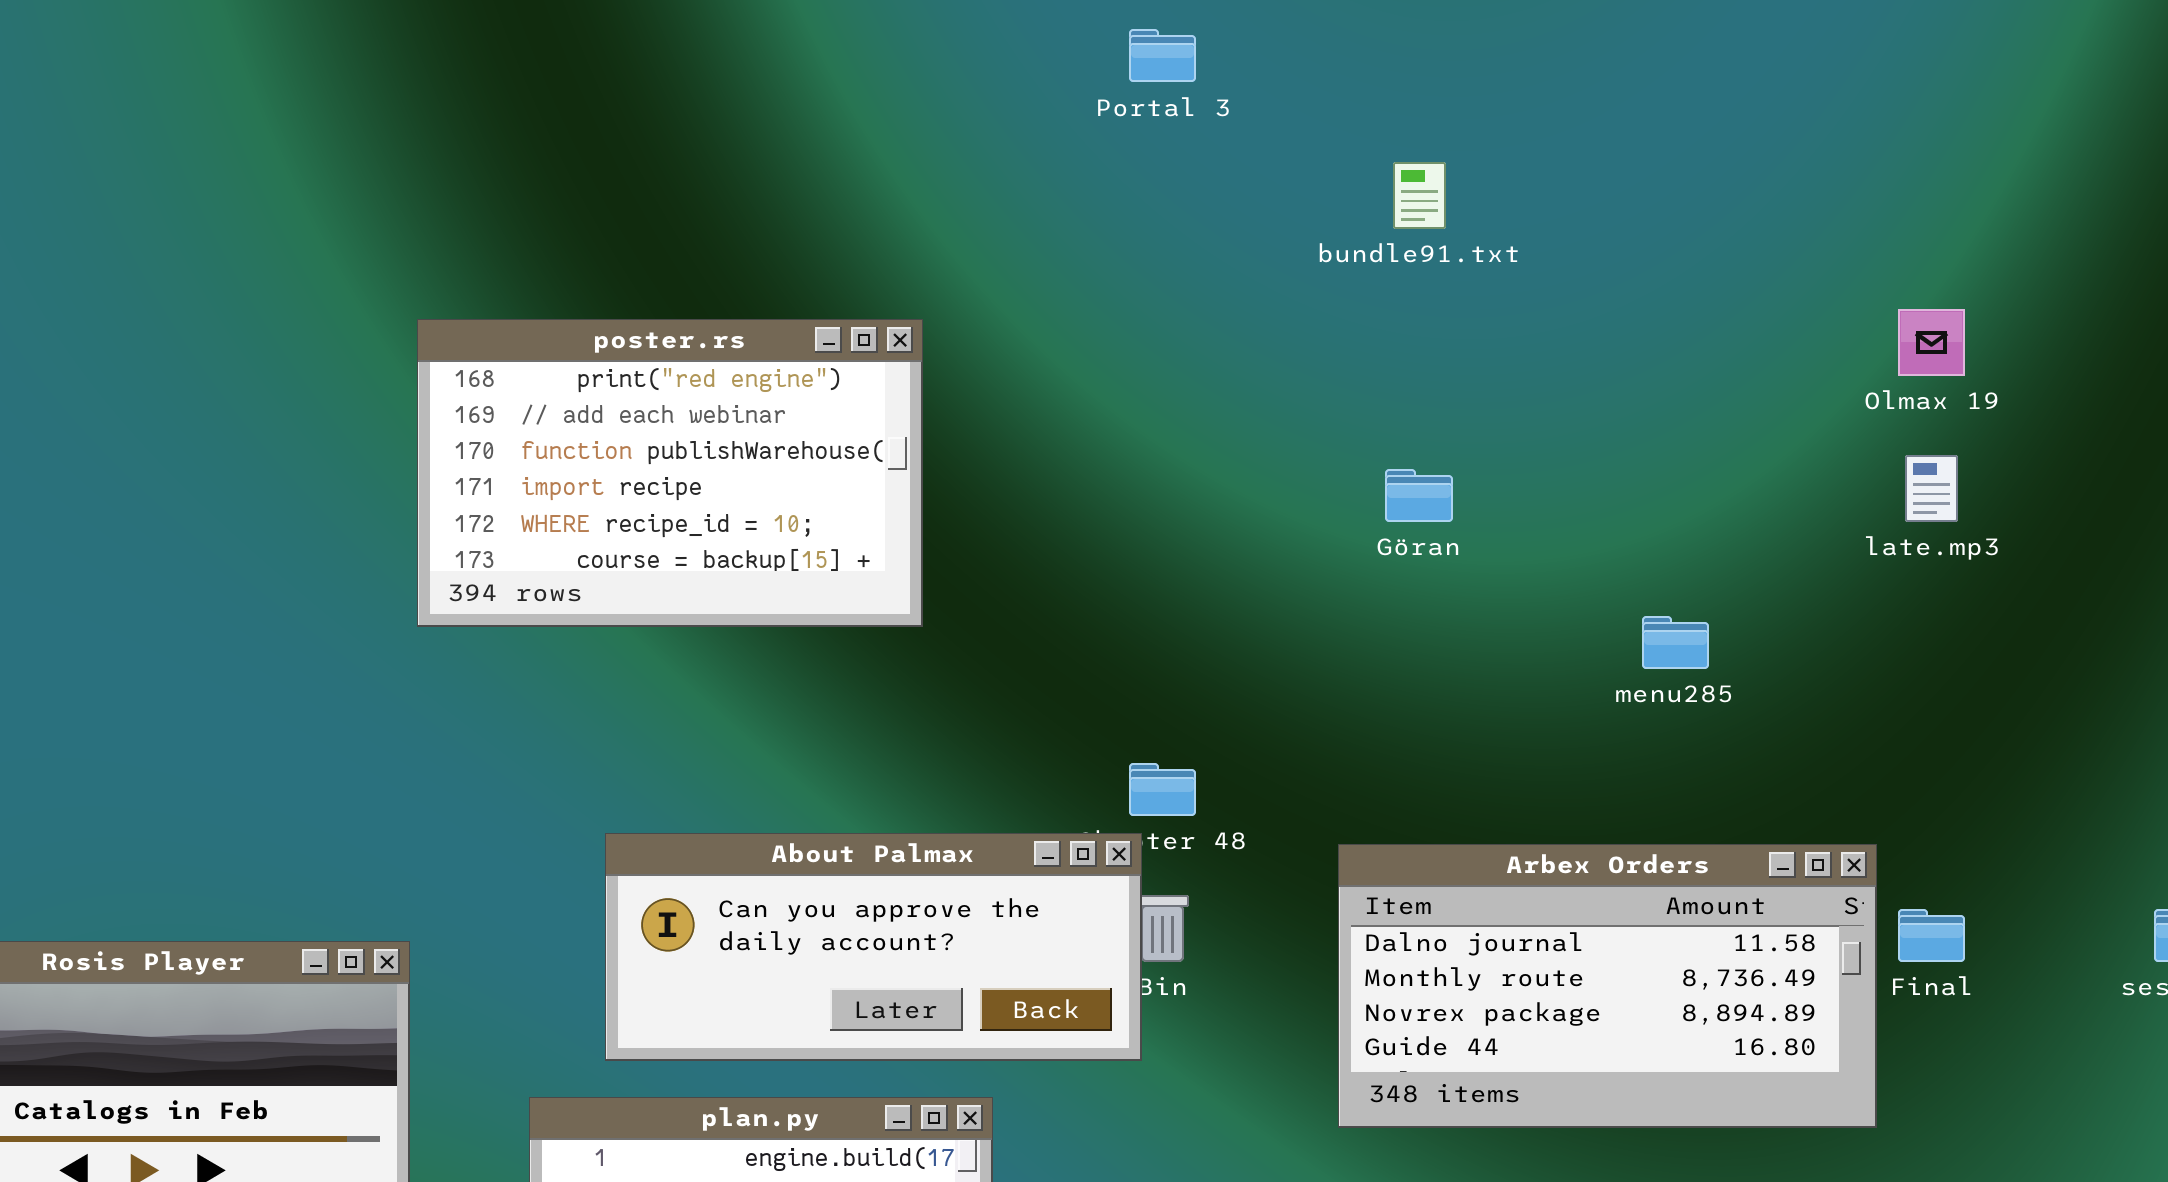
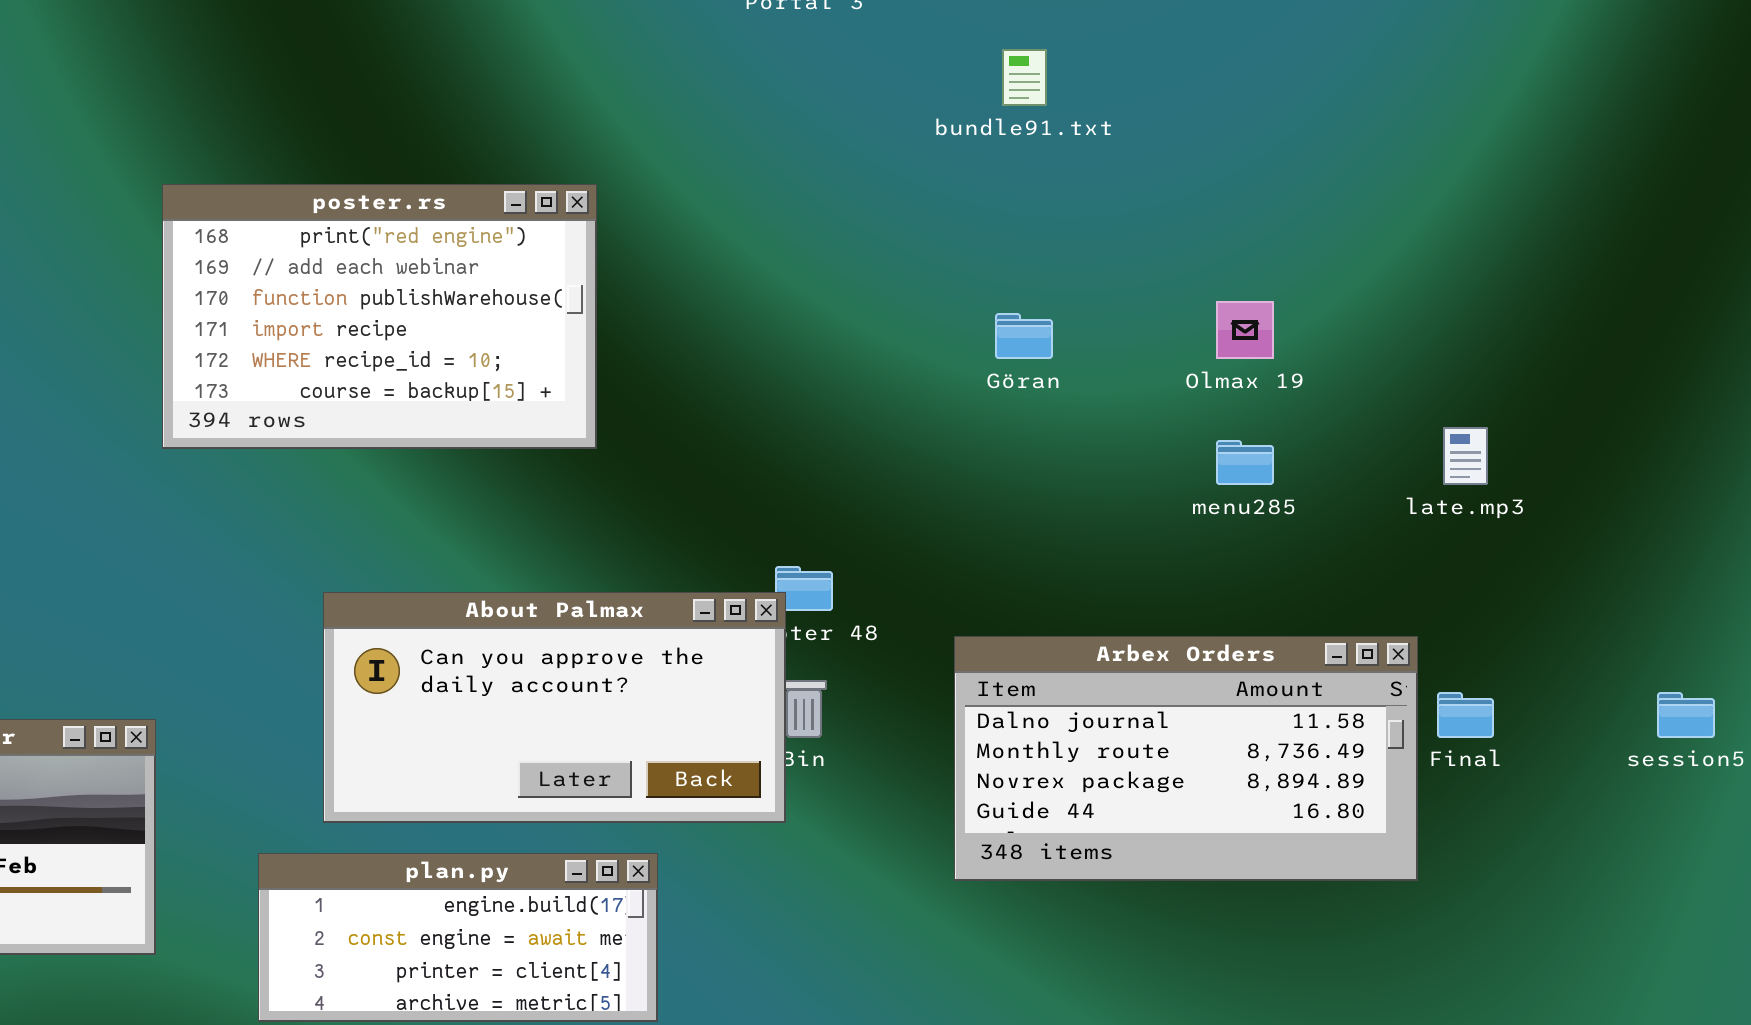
Olmax 19: [1898,309,1965,376] -> [1216,301,1274,359], moved
late.mp3: [1905,455,1958,522] -> [1443,427,1488,485], moved
About Palmax: [605,833,1142,1061] -> [323,592,786,823], resized

